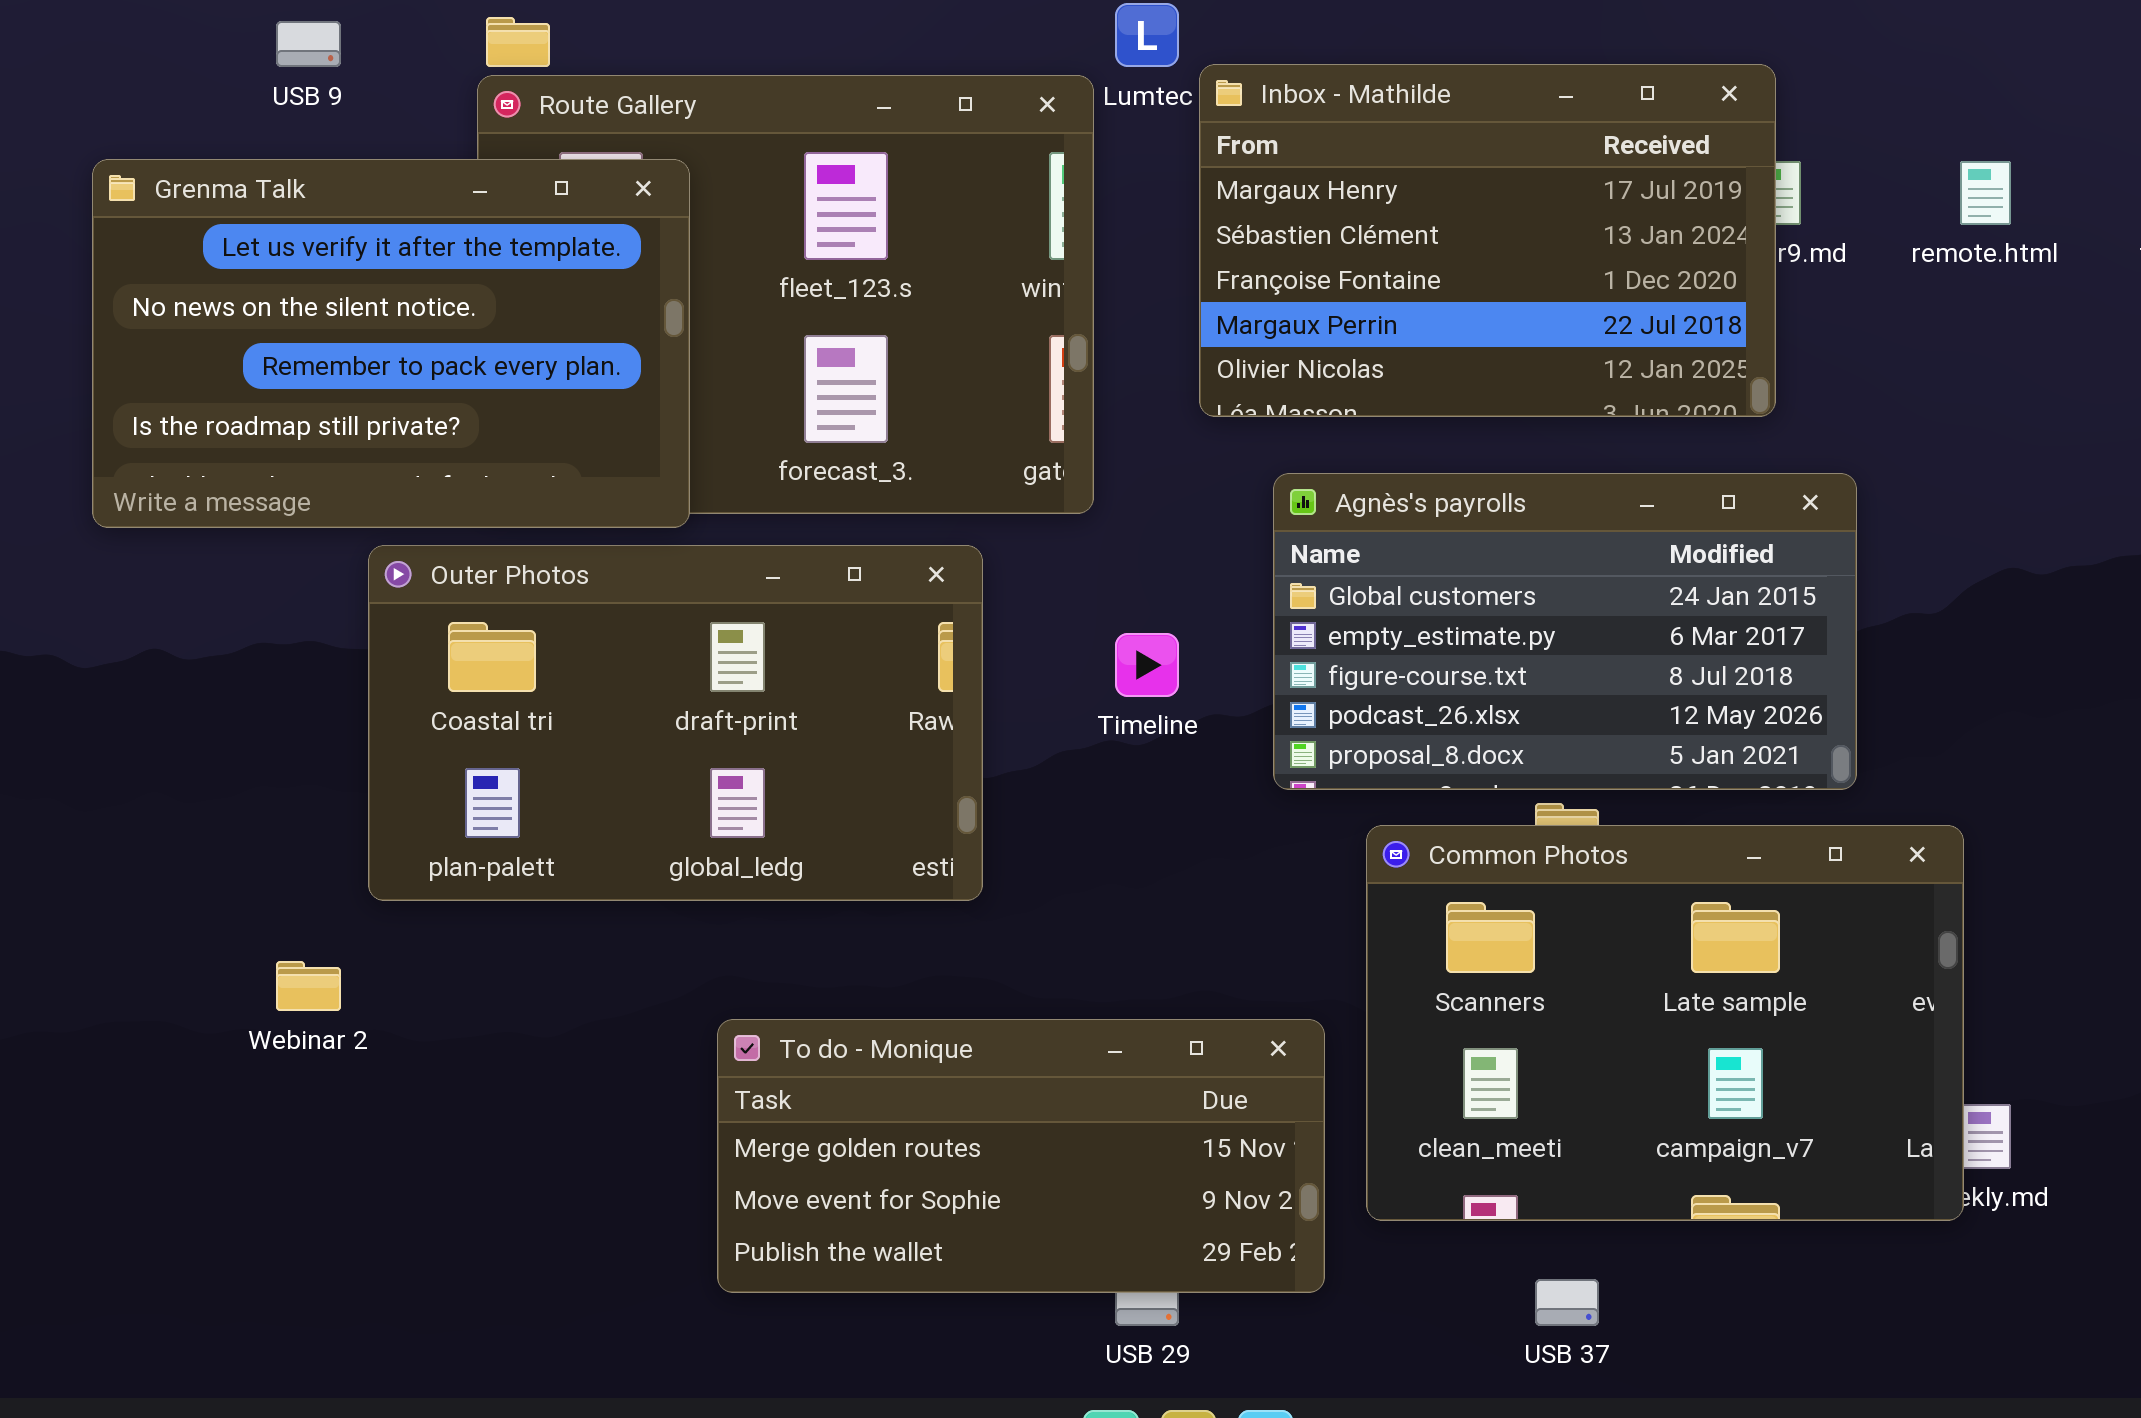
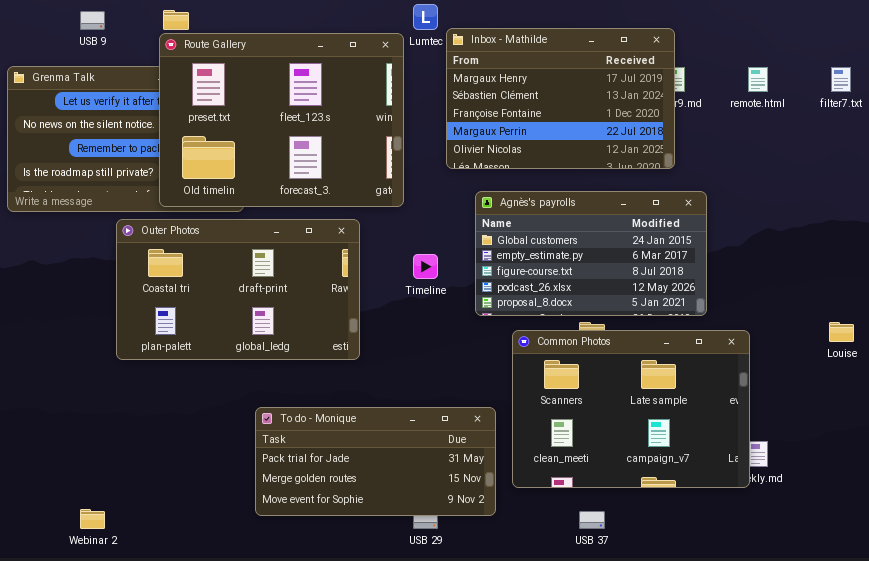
Route Gallery: [477,75,1094,514] -> [159,33,404,207], raised
Webinar 2: [276,961,341,1011] -> [80,509,105,529], moved
To do - Monique: [717,1019,1325,1293] -> [255,407,496,516], scrolled up 1 row

